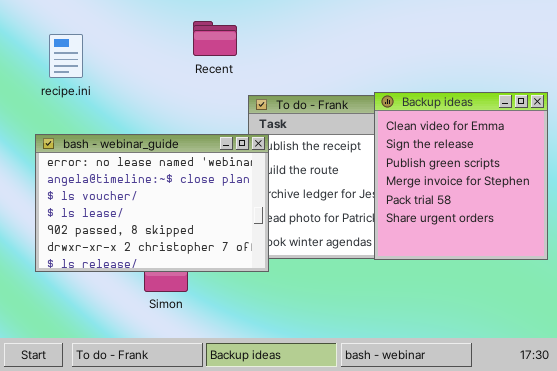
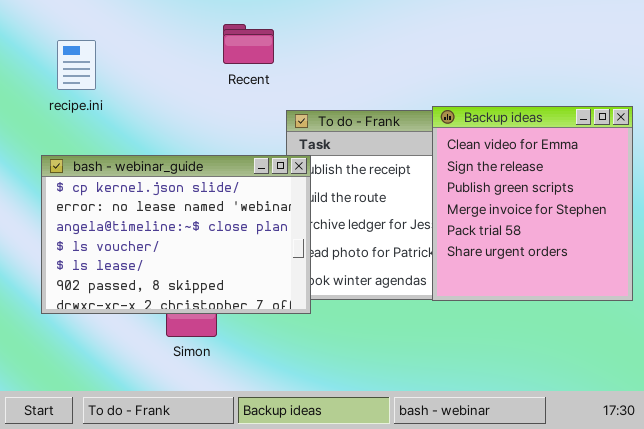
bash - webinar_guide: [35,134,269,272] -> [41,155,311,314], scrolled up 1 row

